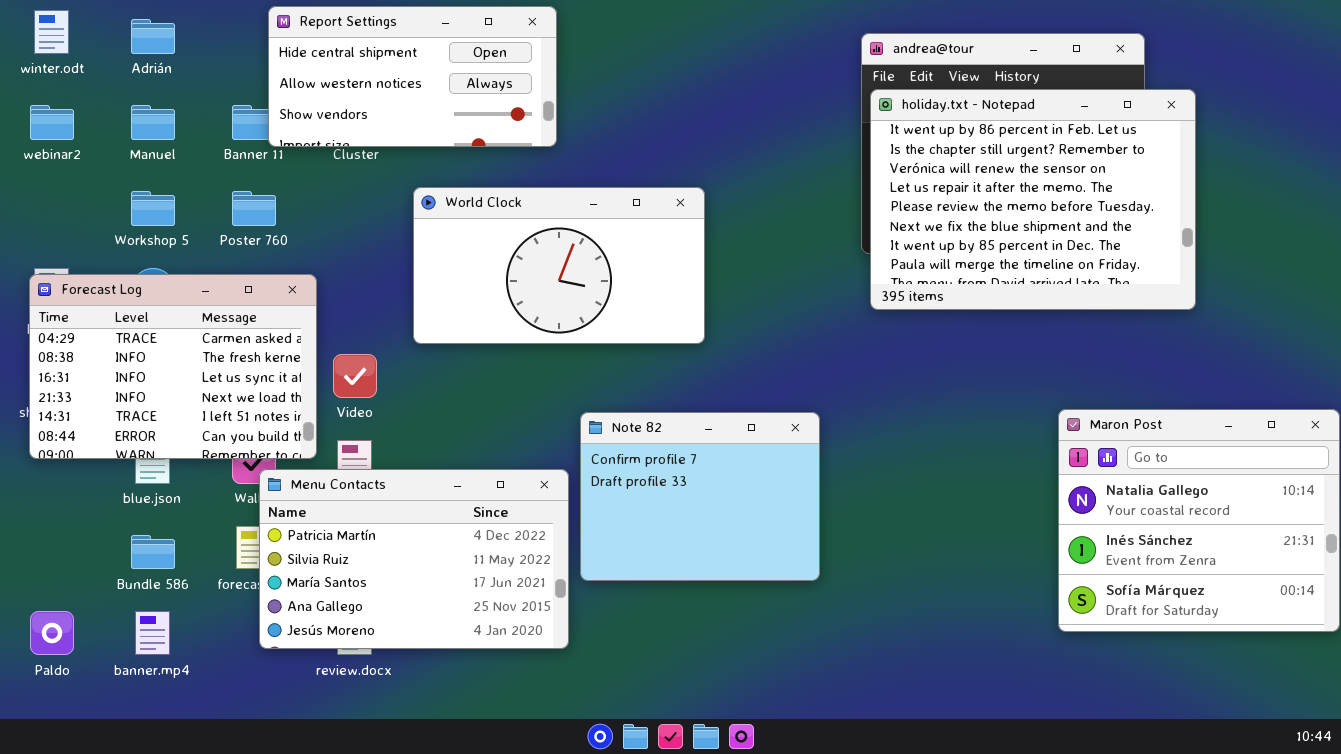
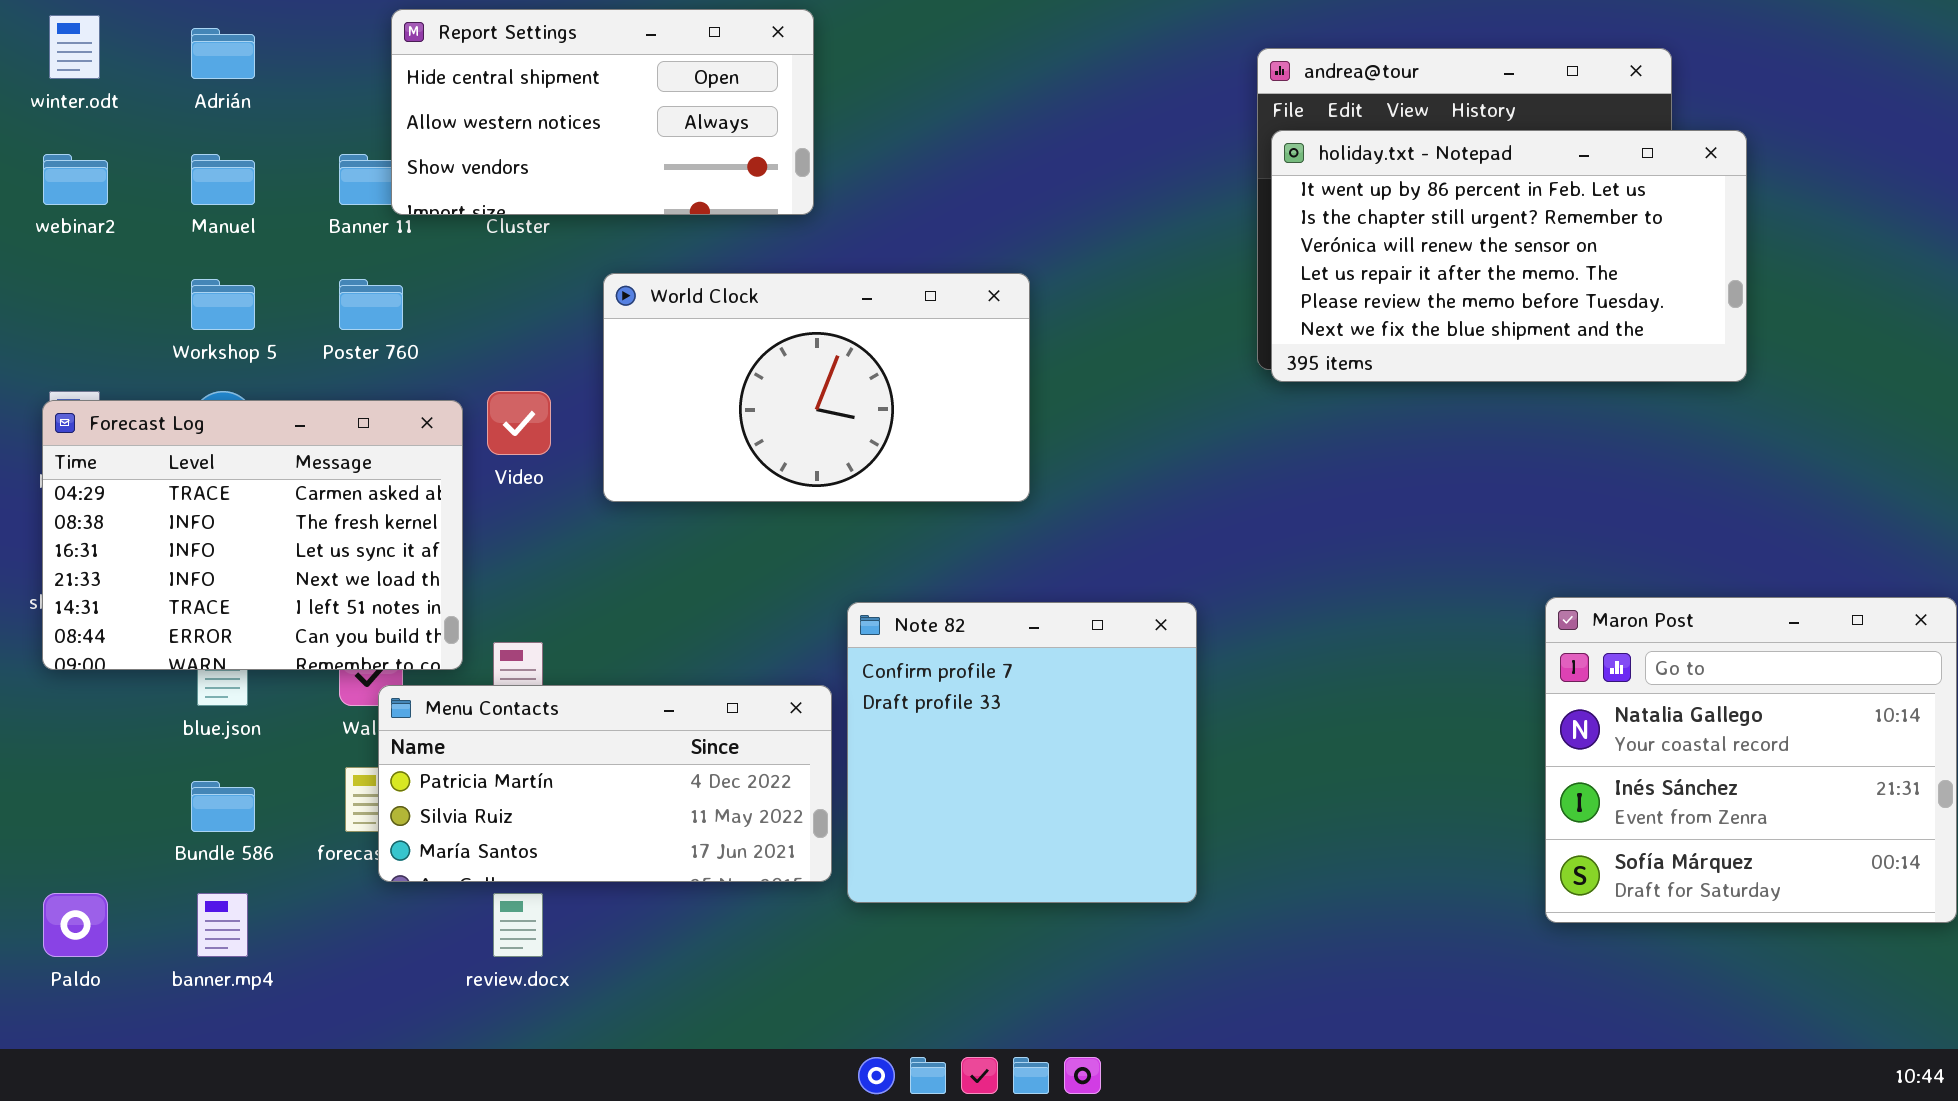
holiday.txt - Notepad: [870,89,1196,310] -> [1271,130,1747,382], resized
Video: [333,354,377,398] -> [487,391,551,455], moved
Note 82: [580,412,820,581] -> [847,602,1197,903], resized
Menu Contacts: [259,469,569,649] -> [378,685,832,882], resized

